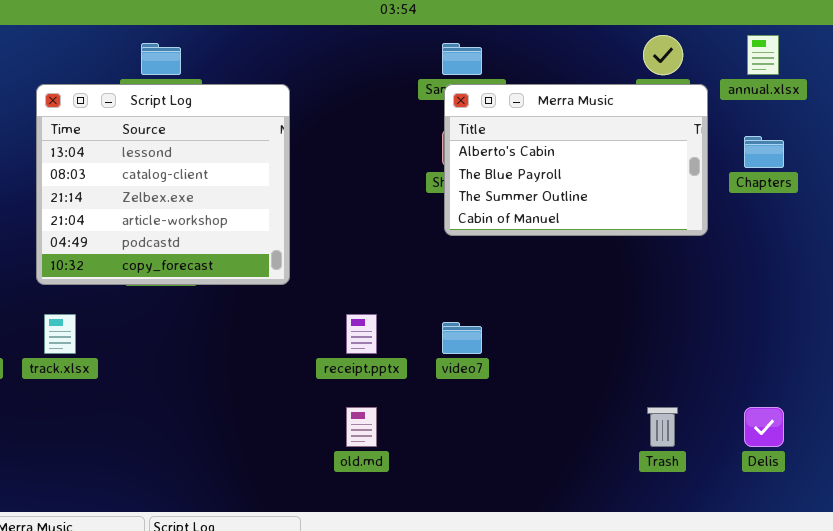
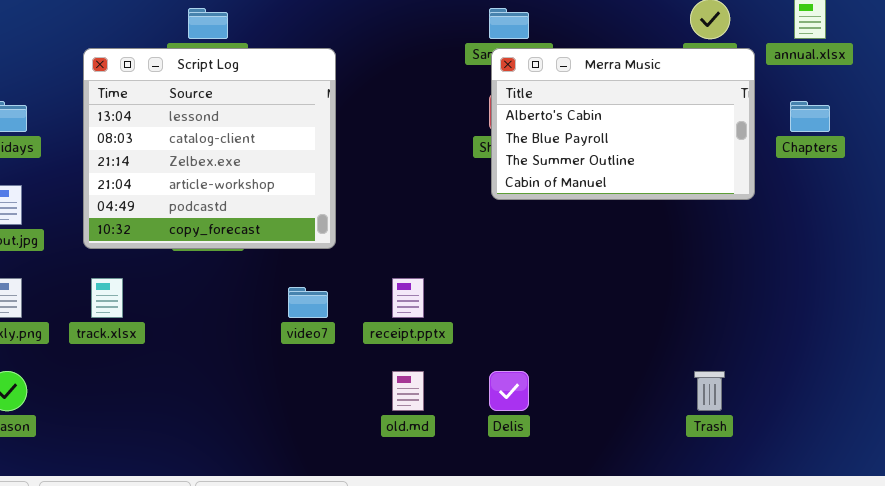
video7: [442,322,482,354] -> [288,287,328,318], moved
Delis: [744,407,784,447] -> [489,371,529,411], moved

